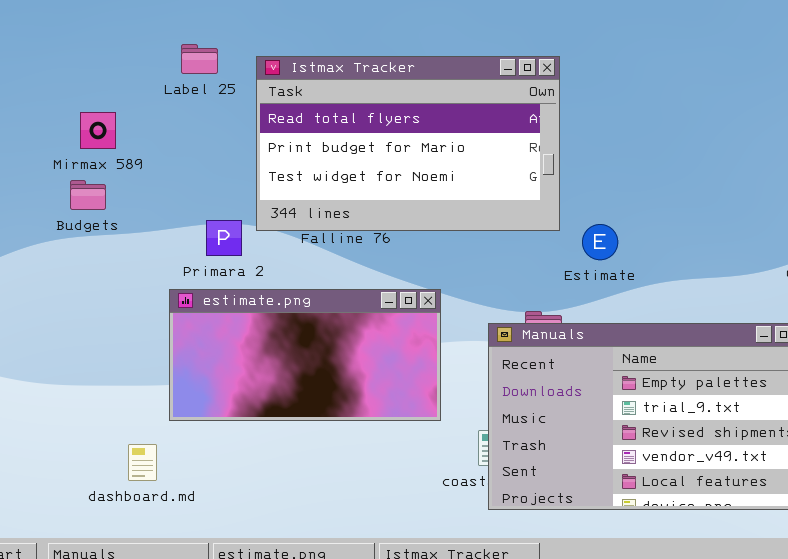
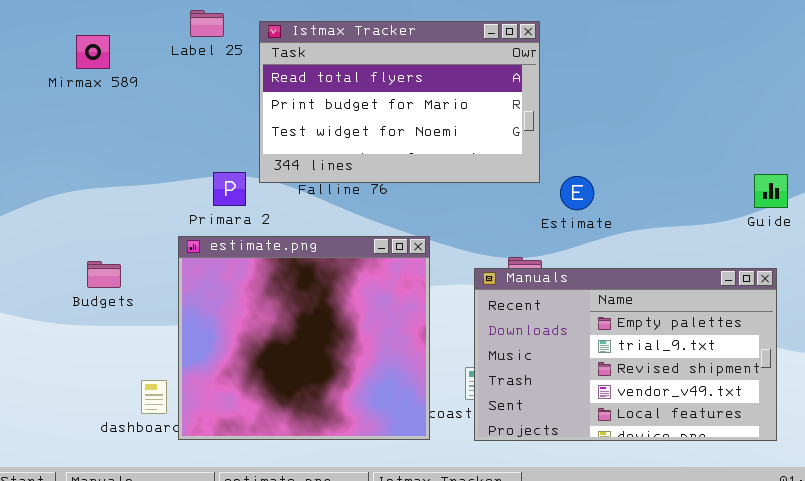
Mirmax 589: [80,112,116,149] -> [76,35,110,69], moved
Budgets: [70,180,106,210] -> [87,261,121,288], moved
estimate.png: [169,289,441,421] -> [178,236,430,440], resized

